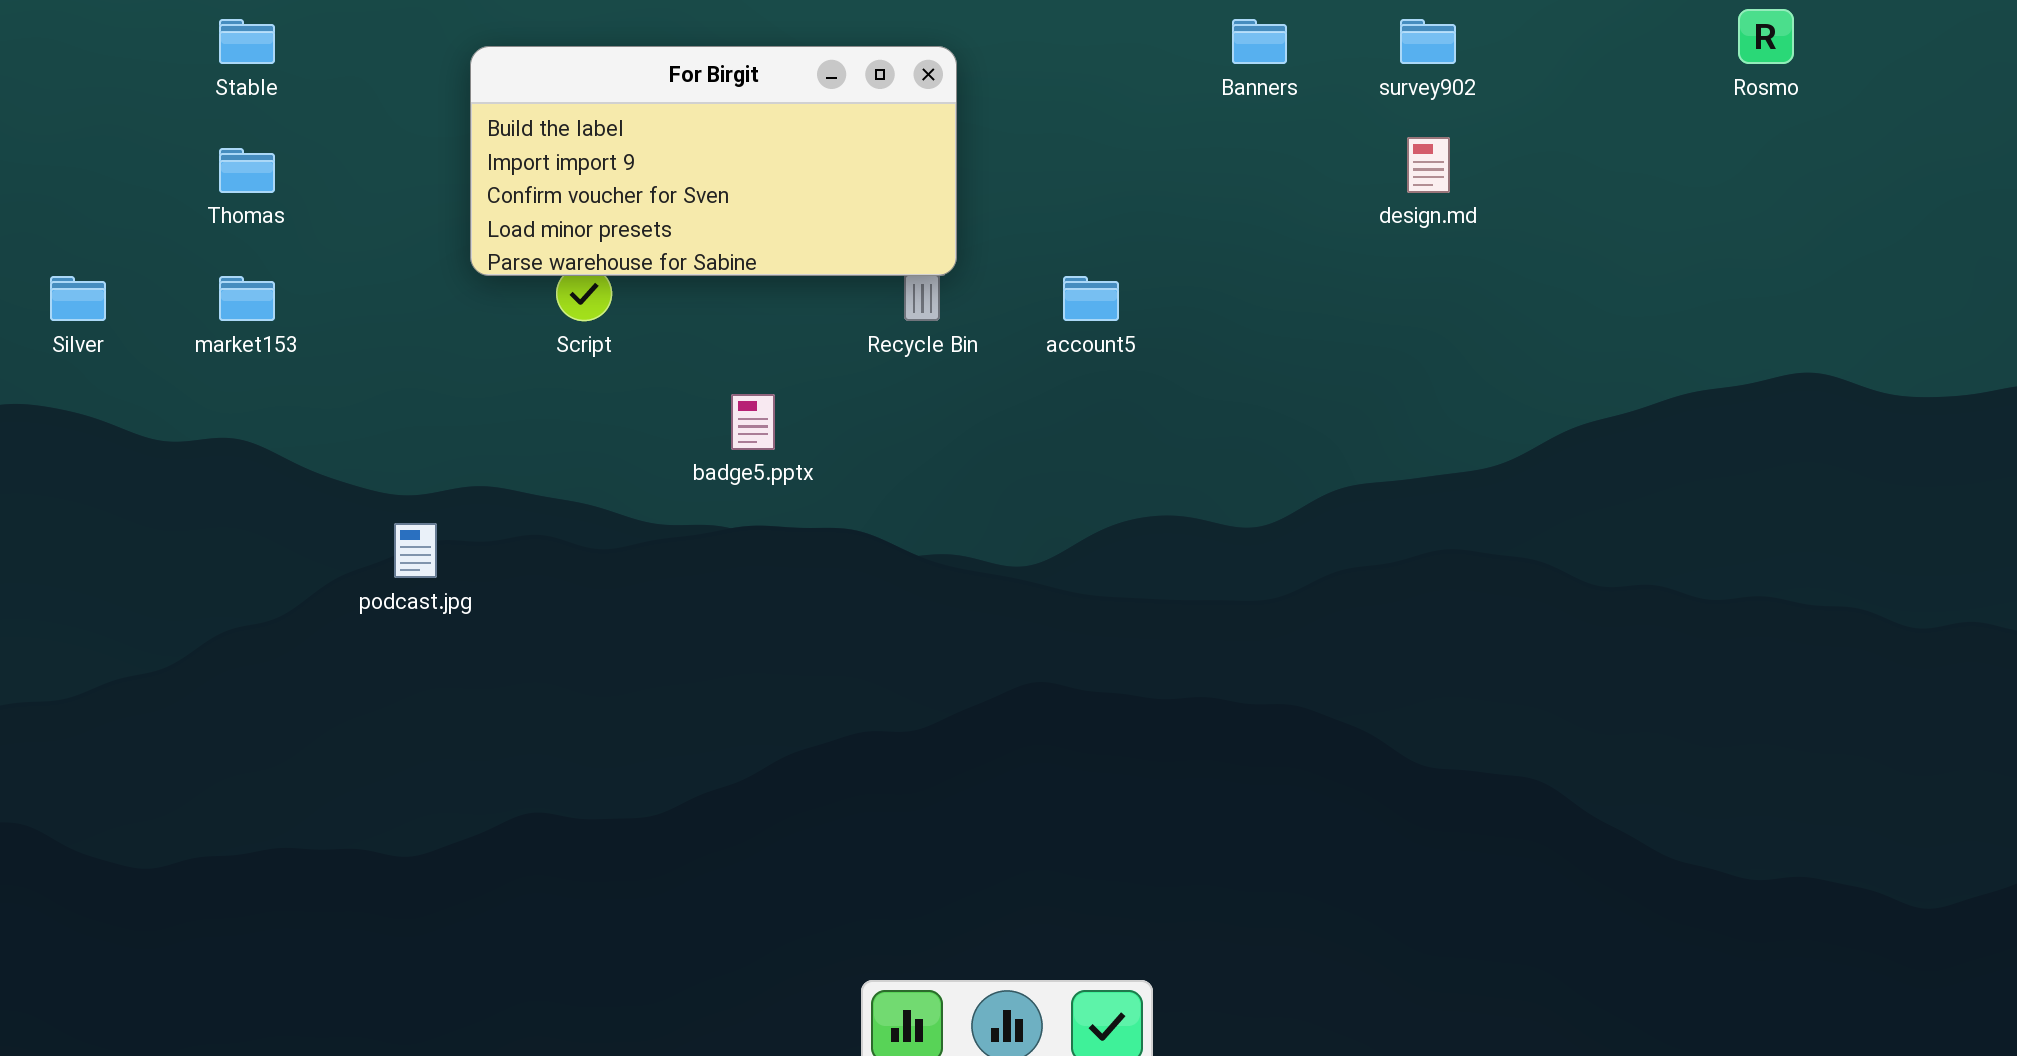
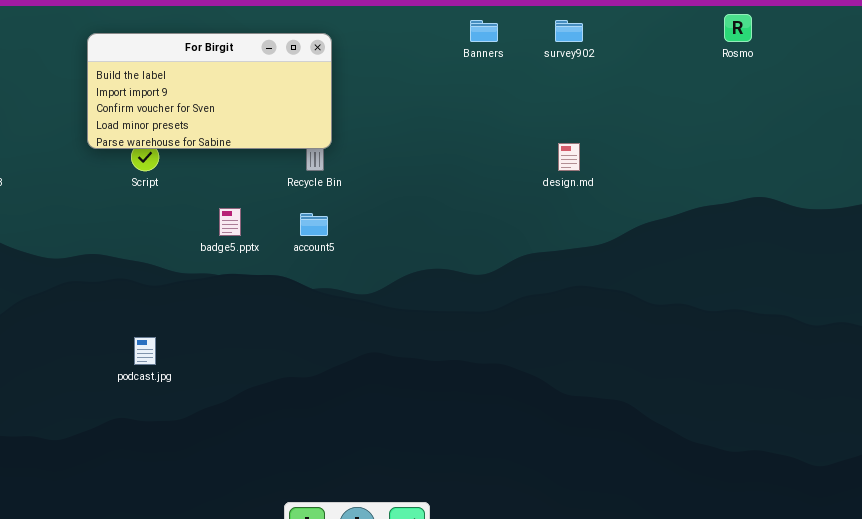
design.md: [1407,137,1450,193] -> [558,143,580,171], moved
account5: [1063,276,1119,321] -> [300,213,328,236], moved
podcast.jpg: [394,523,437,578] -> [134,337,156,365], moved

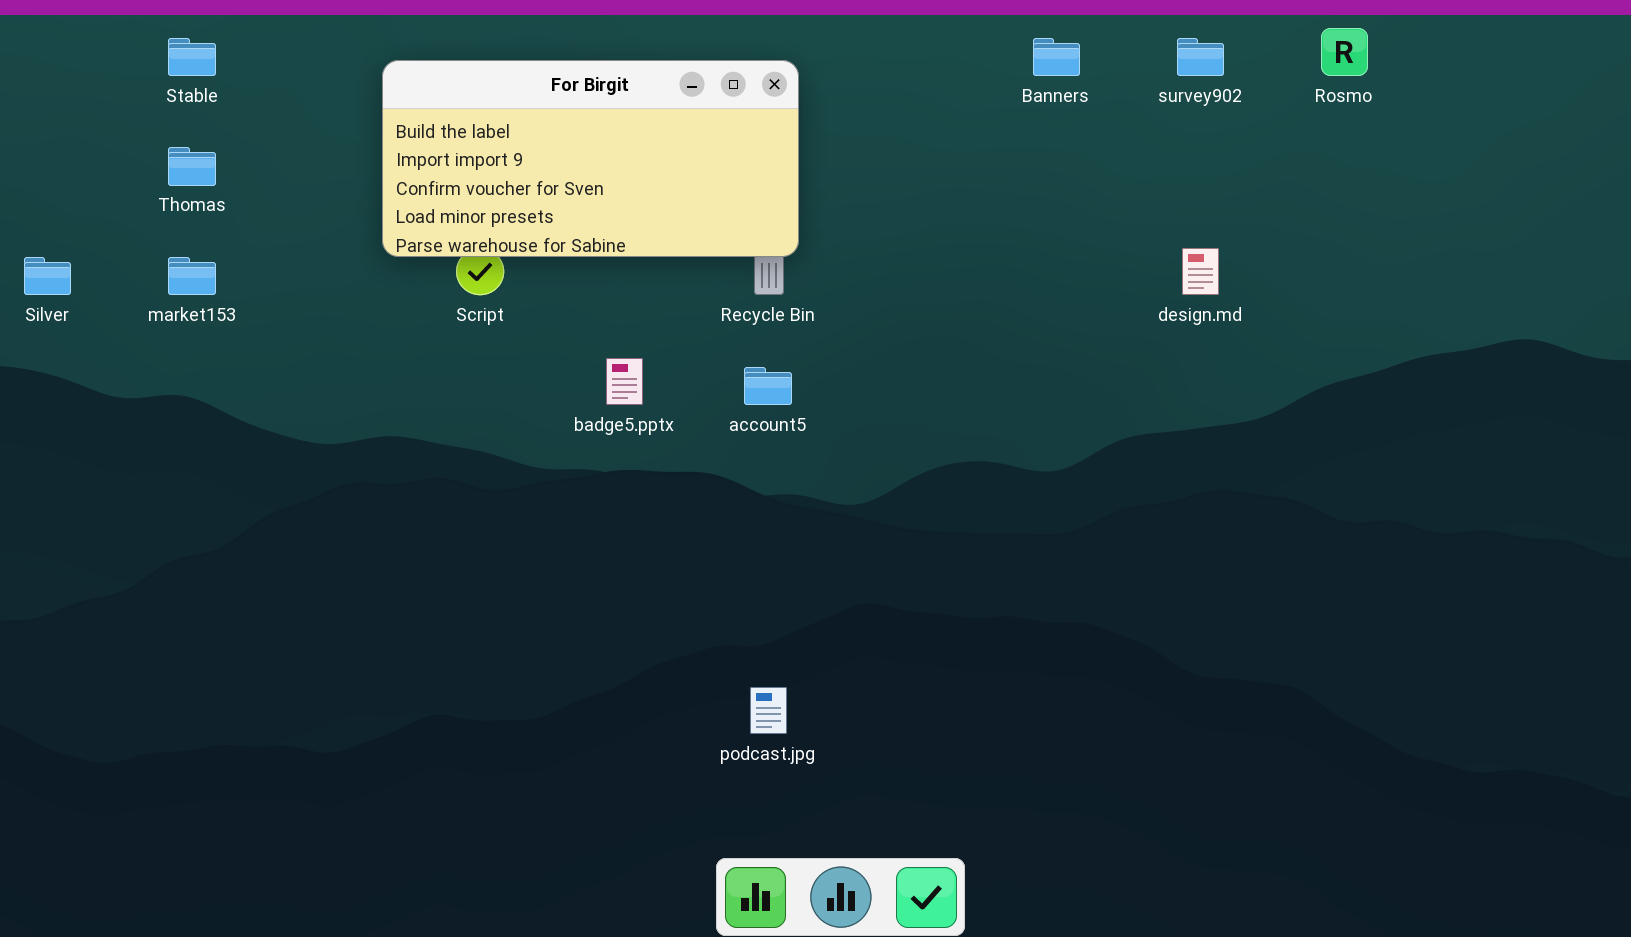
Rosmo: [724,14,752,42] -> [1321,28,1368,76], moved
podcast.jpg: [134,337,156,365] -> [750,687,787,734], moved

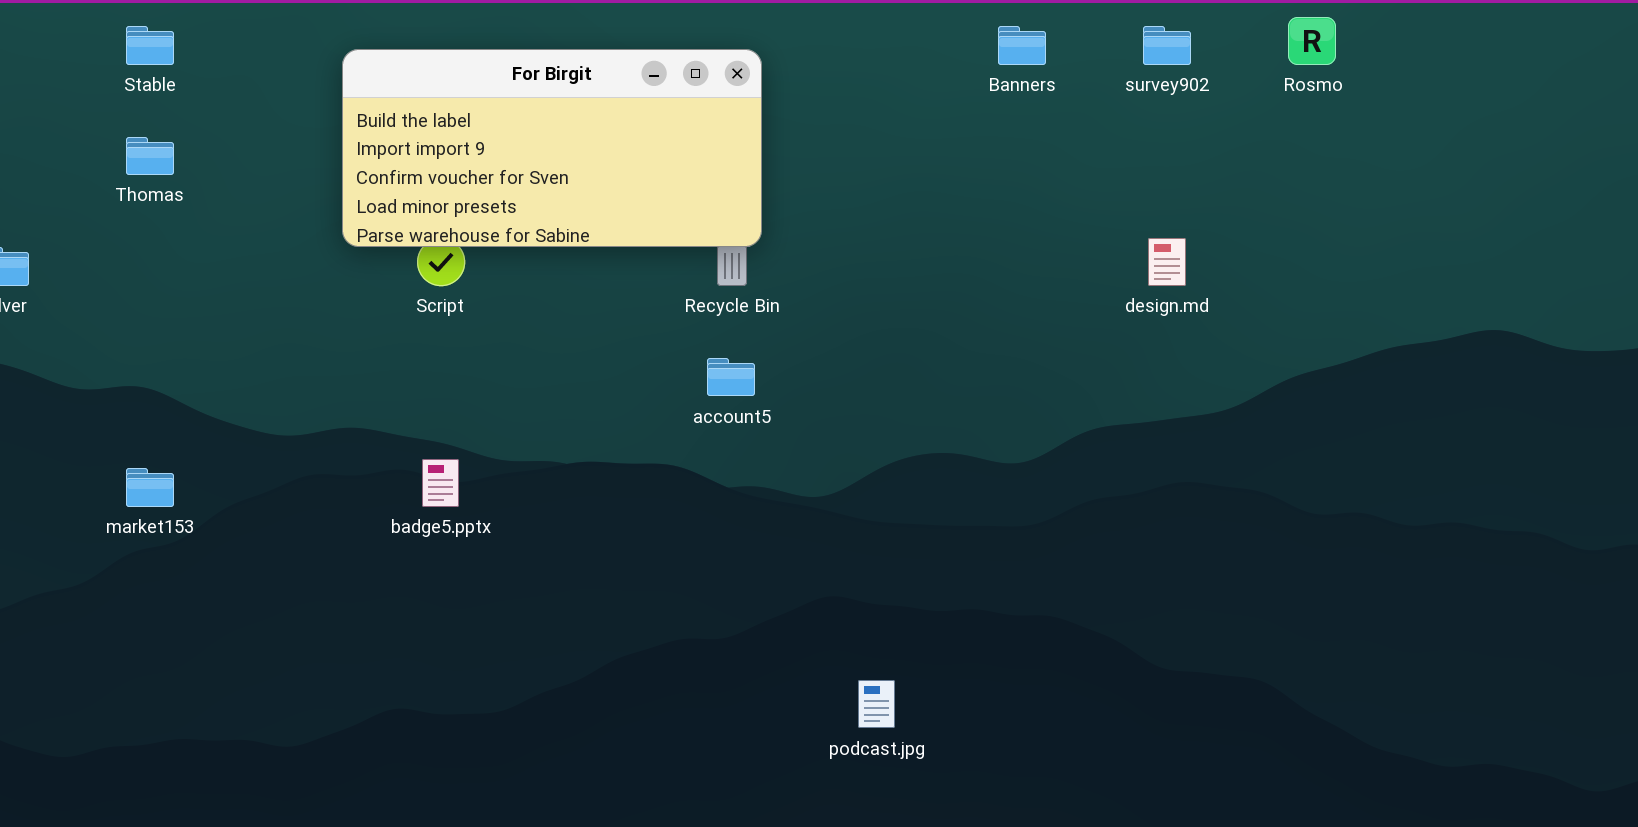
market153: [168,257,216,295] -> [126,468,174,507], moved
badge5.pptx: [606,358,643,405] -> [422,459,459,507], moved
podcast.jpg: [750,687,787,734] -> [858,680,895,728], moved

